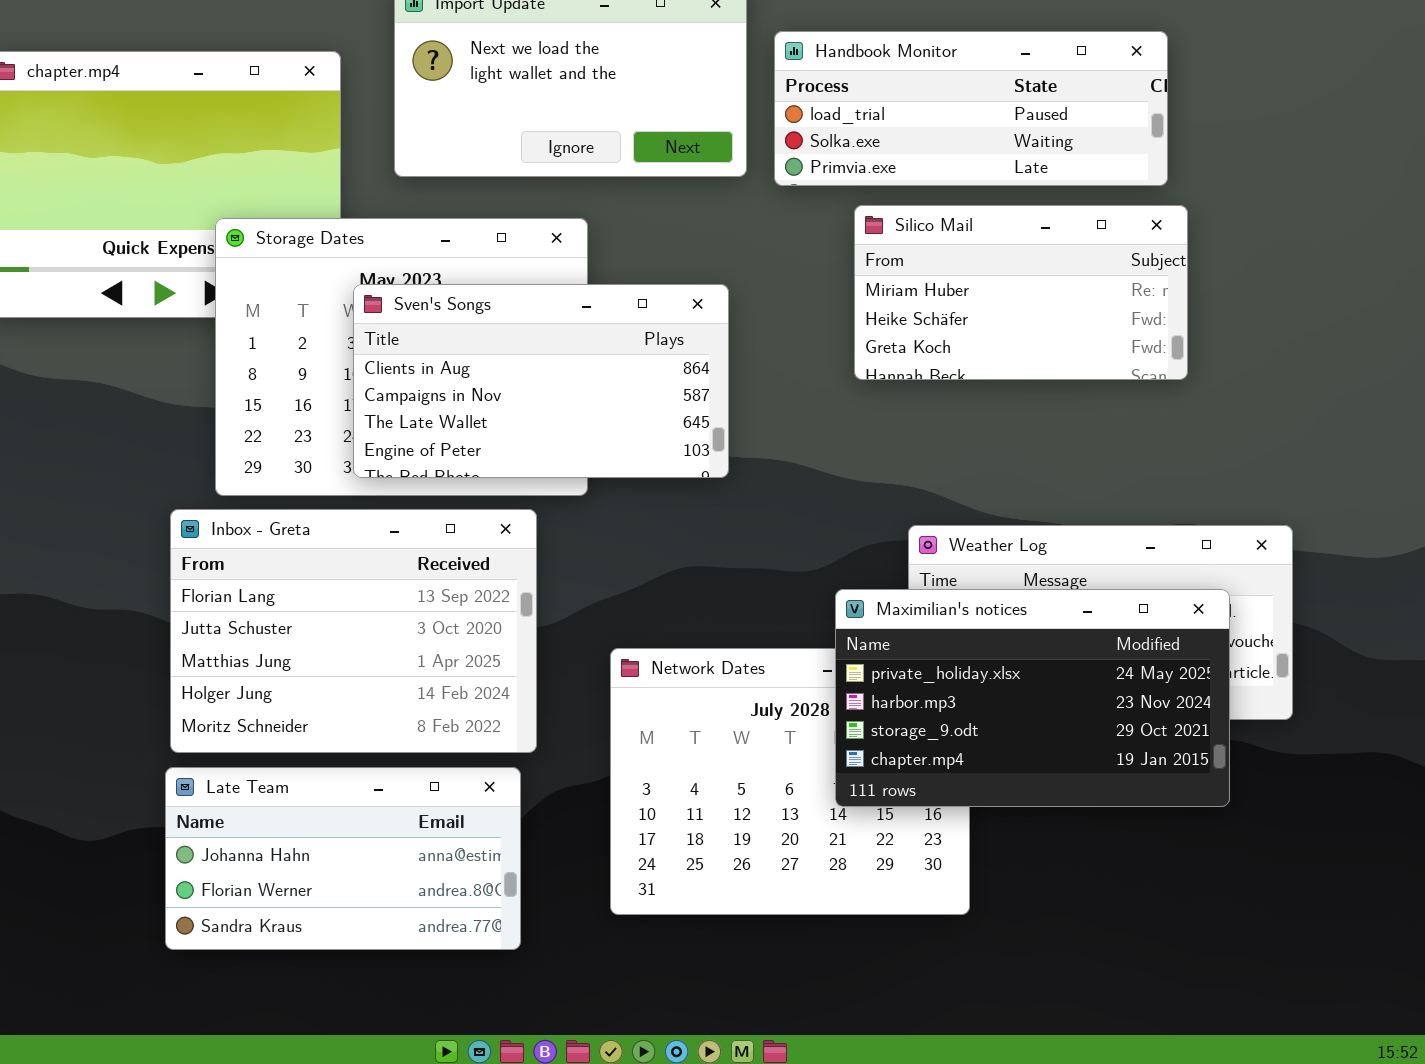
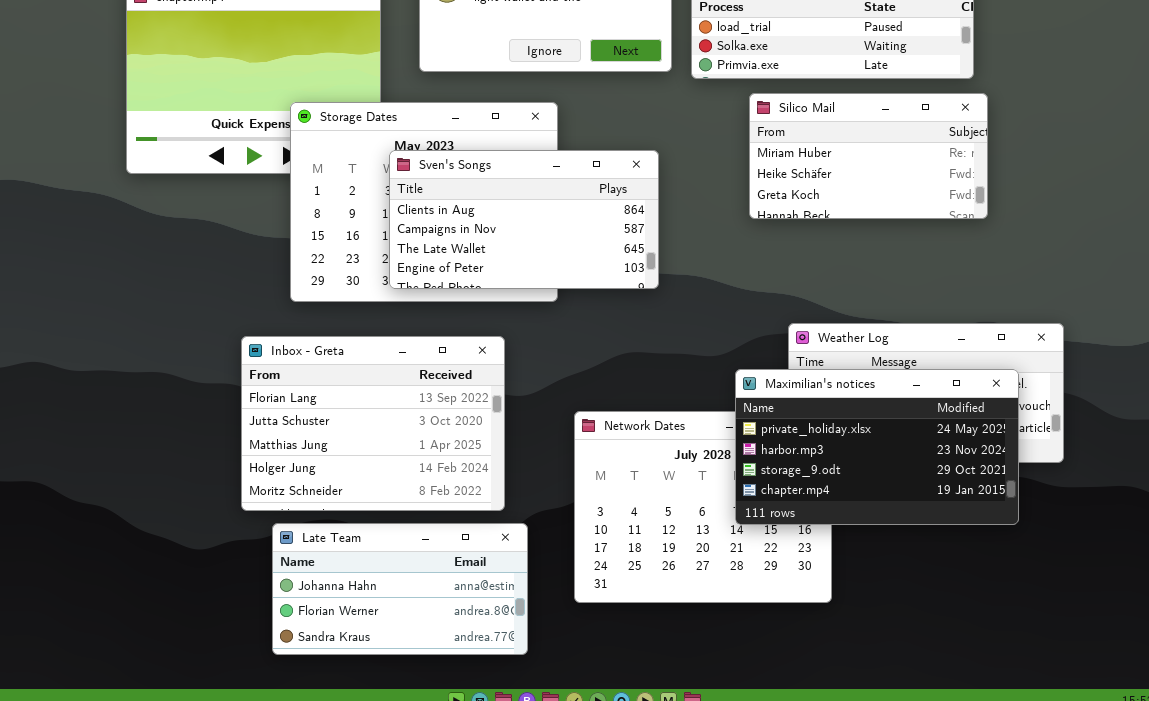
Inbox - Greta: [170,509,537,753] -> [241,336,505,511], moved
Late Team: [165,767,521,950] -> [272,523,528,655], moved

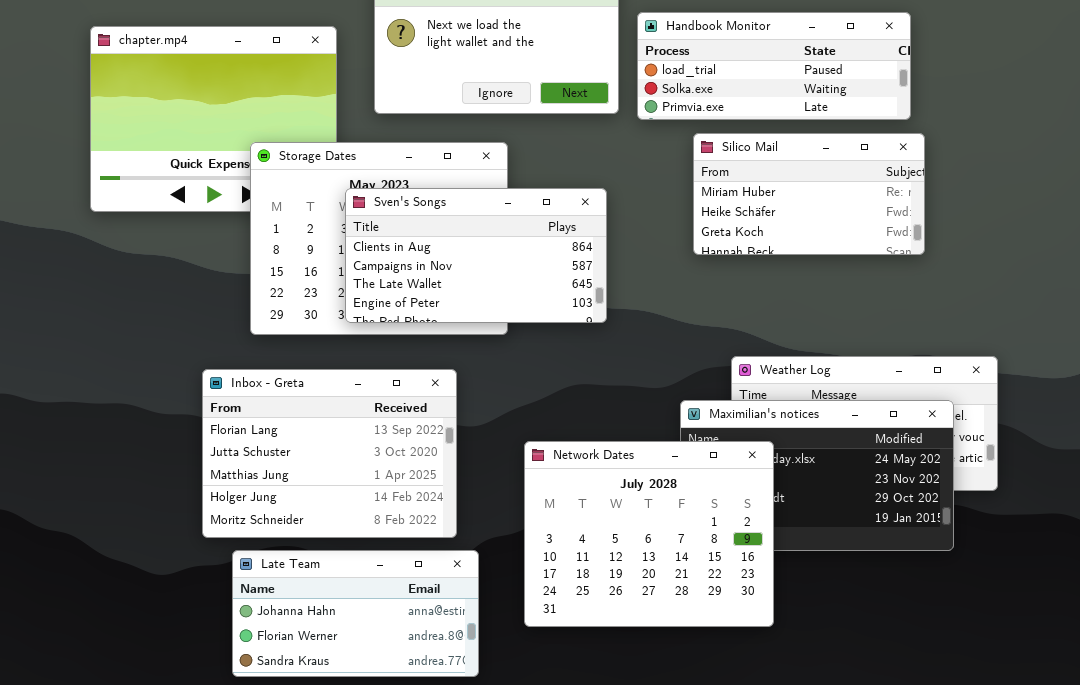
Network Dates: [574,411,832,603] -> [524,441,774,627], raised

